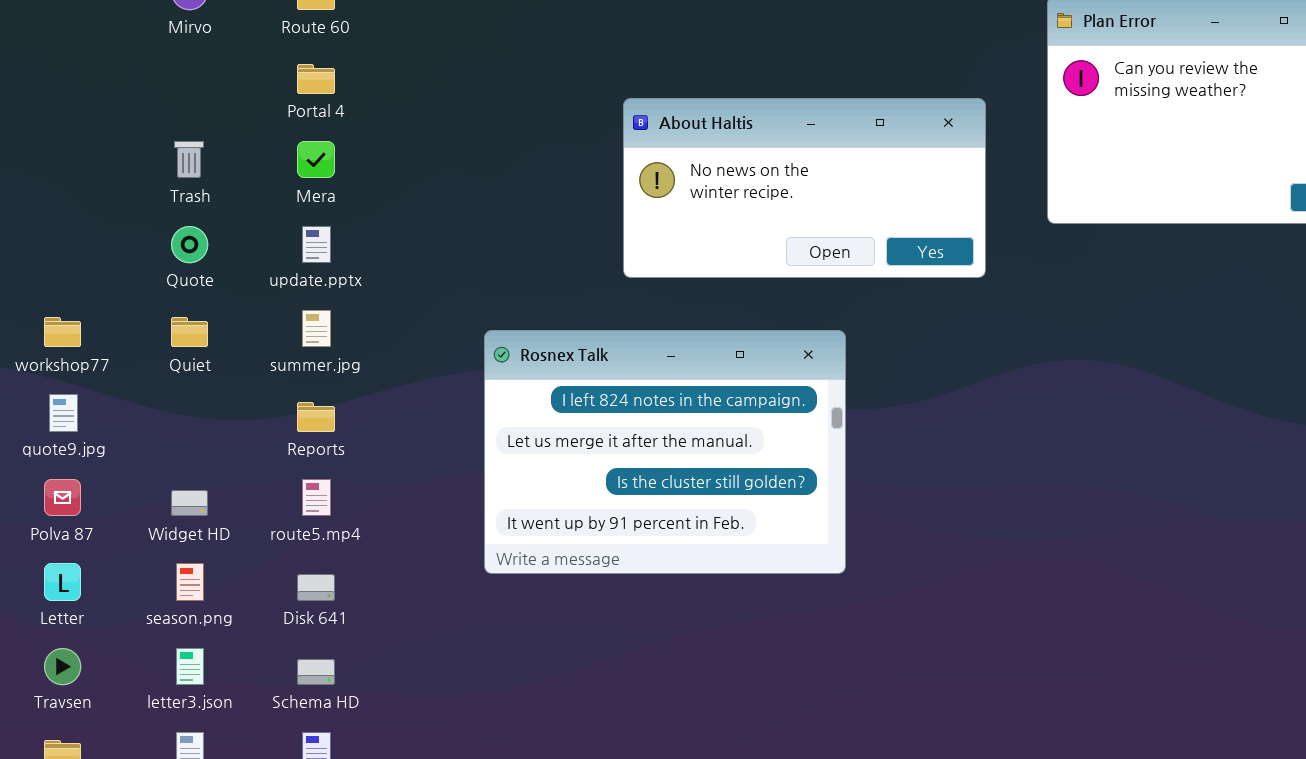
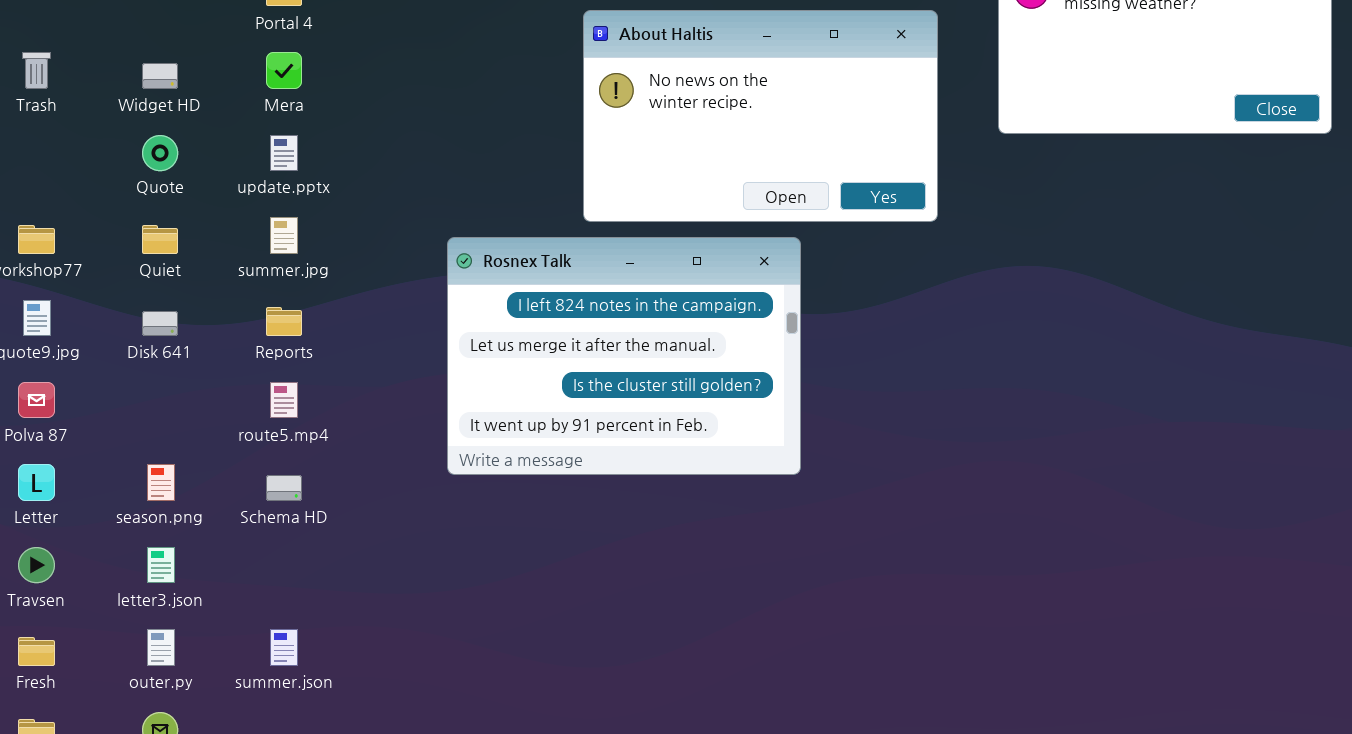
About Haltis: [623,98,986,278] -> [583,10,938,222], resized
Trash: [174,141,204,178] -> [22,52,51,89], moved
Widget HD: [171,490,208,516] -> [142,63,178,89], moved
Disk 641: [297,574,335,601] -> [142,311,178,336], moved
Schema HD: [297,659,335,685] -> [266,475,302,501], moved

